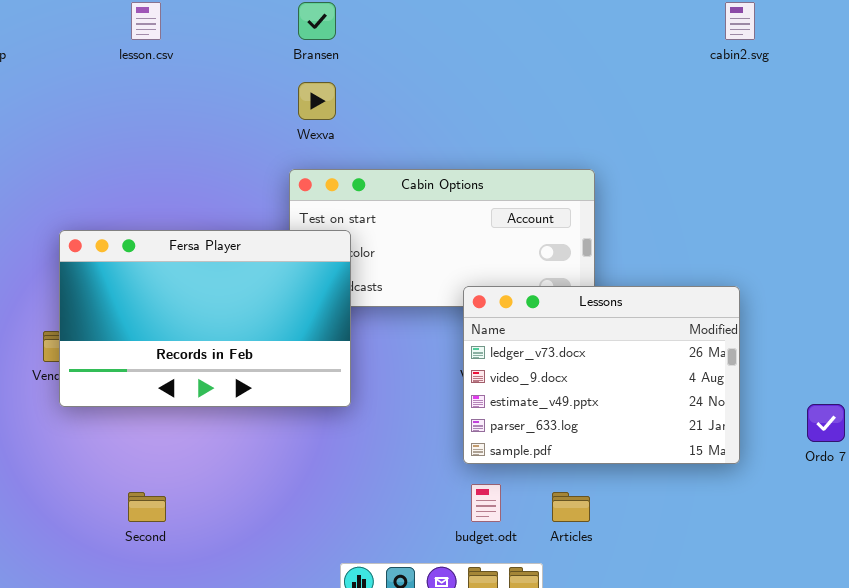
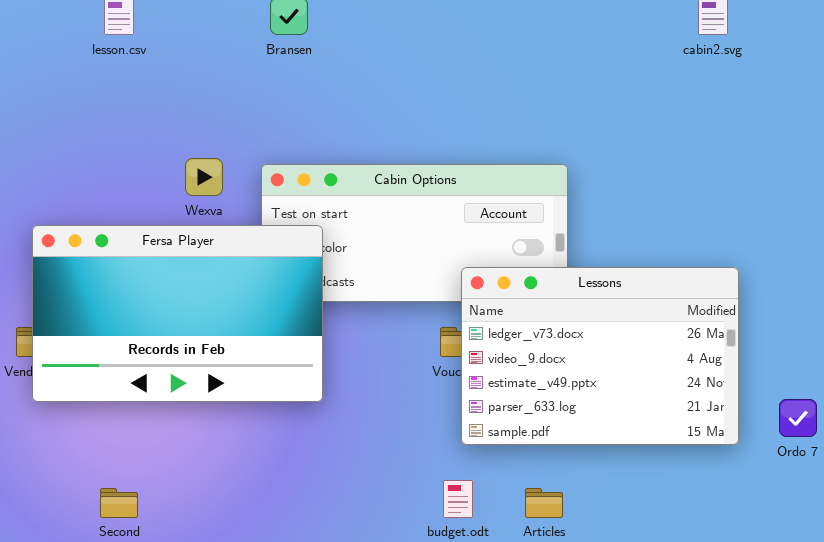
Wexva: [298,82,336,120] -> [185,158,223,196], moved
Lessons: [463,286,740,464] -> [461,267,739,445], moved

